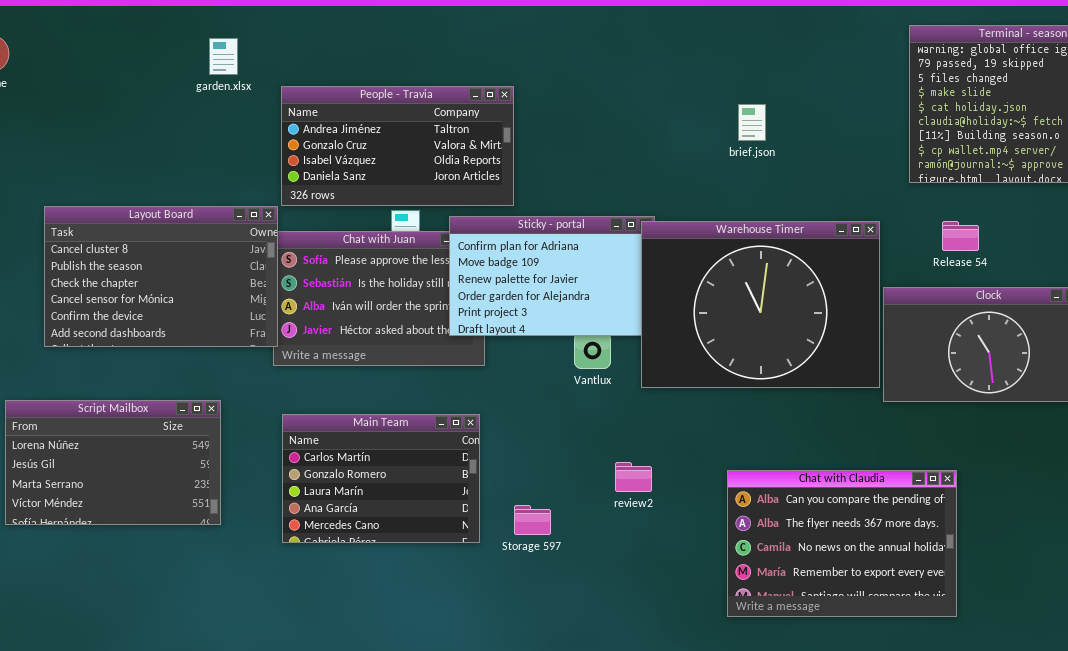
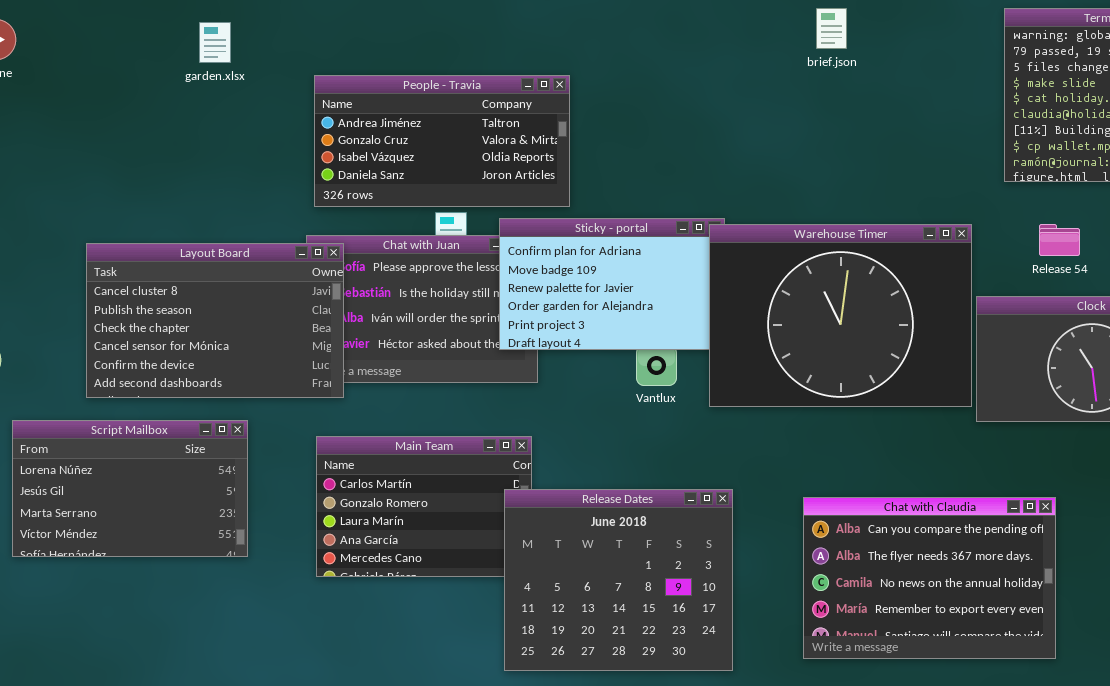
garden.xlsx: [209,38,238,75] -> [199,22,231,63], moved
brief.json: [738,104,766,141] -> [816,8,847,49], moved
Layout Board: [44,206,278,347] -> [86,243,344,398], moved
Release Dates: none -> [504,489,733,671], opened

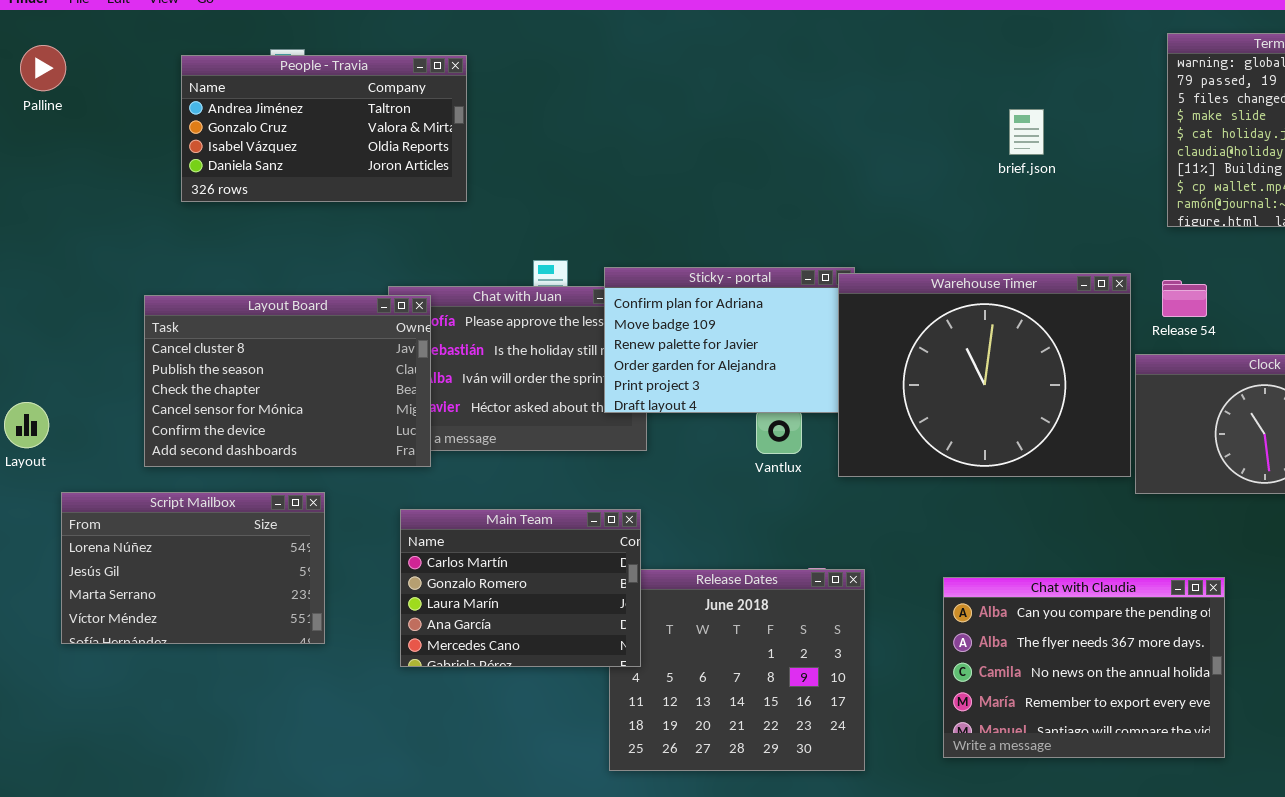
brief.json: [816,8,847,49] -> [1009,109,1044,155], moved
People - Travia: [314,75,570,207] -> [181,55,467,202], moved
Release 54: [1039,224,1080,256] -> [1162,280,1207,317], moved
Main Team: [316,436,532,577] -> [400,509,641,667], raised

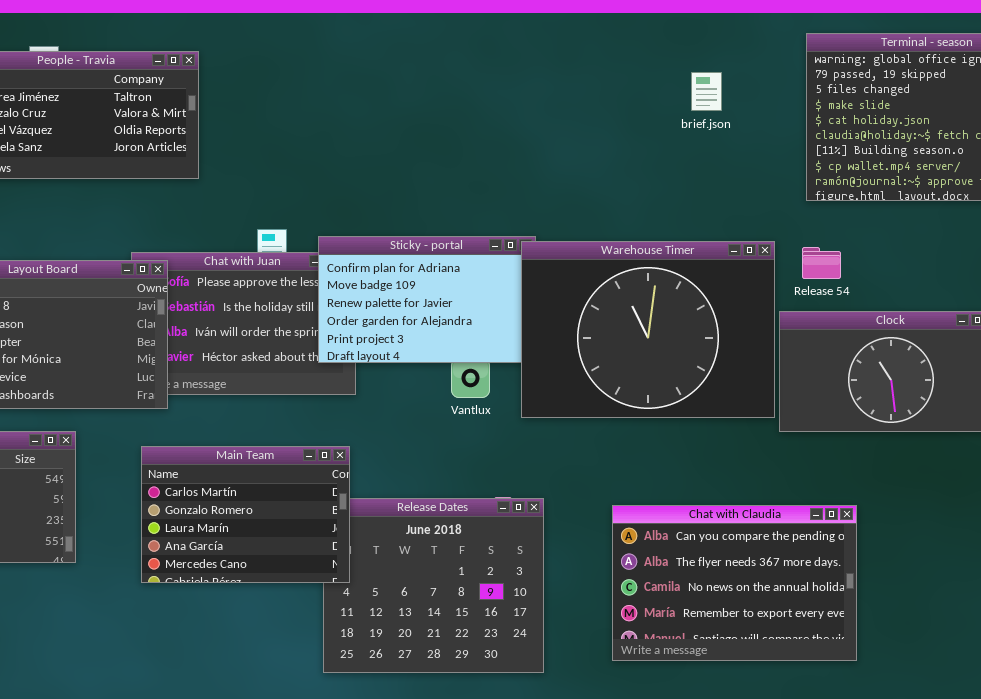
brief.json: [1009,109,1044,155] -> [691,72,722,111], moved

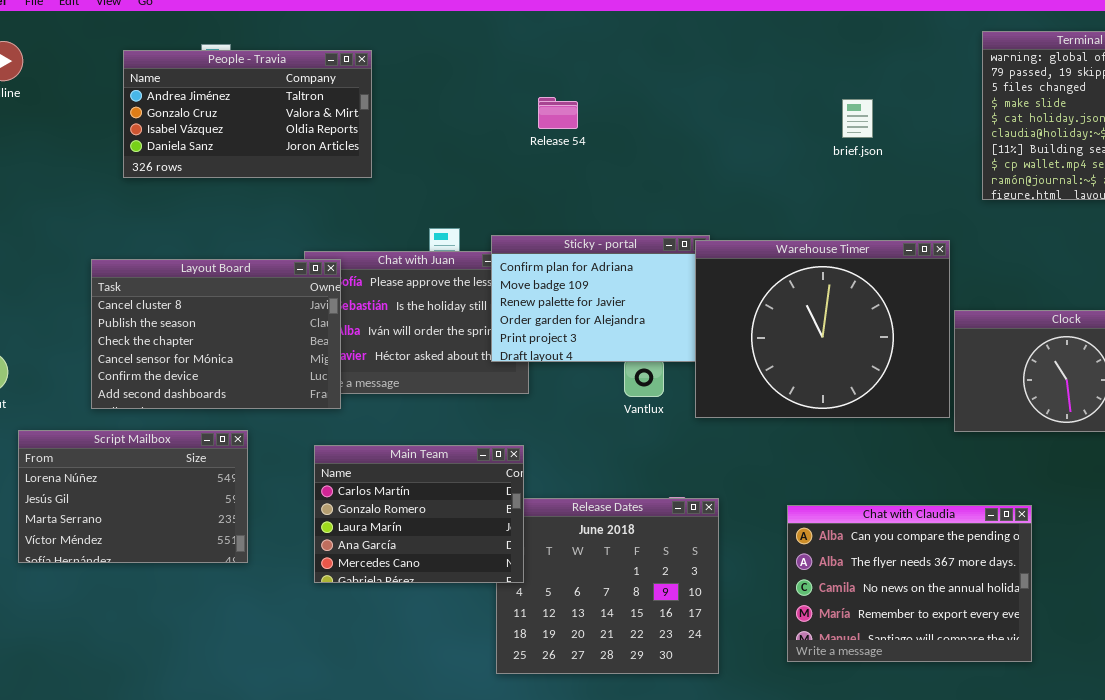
brief.json: [691,72,722,111] -> [842,99,873,138], moved
Release 54: [802,247,841,279] -> [538,97,578,129], moved

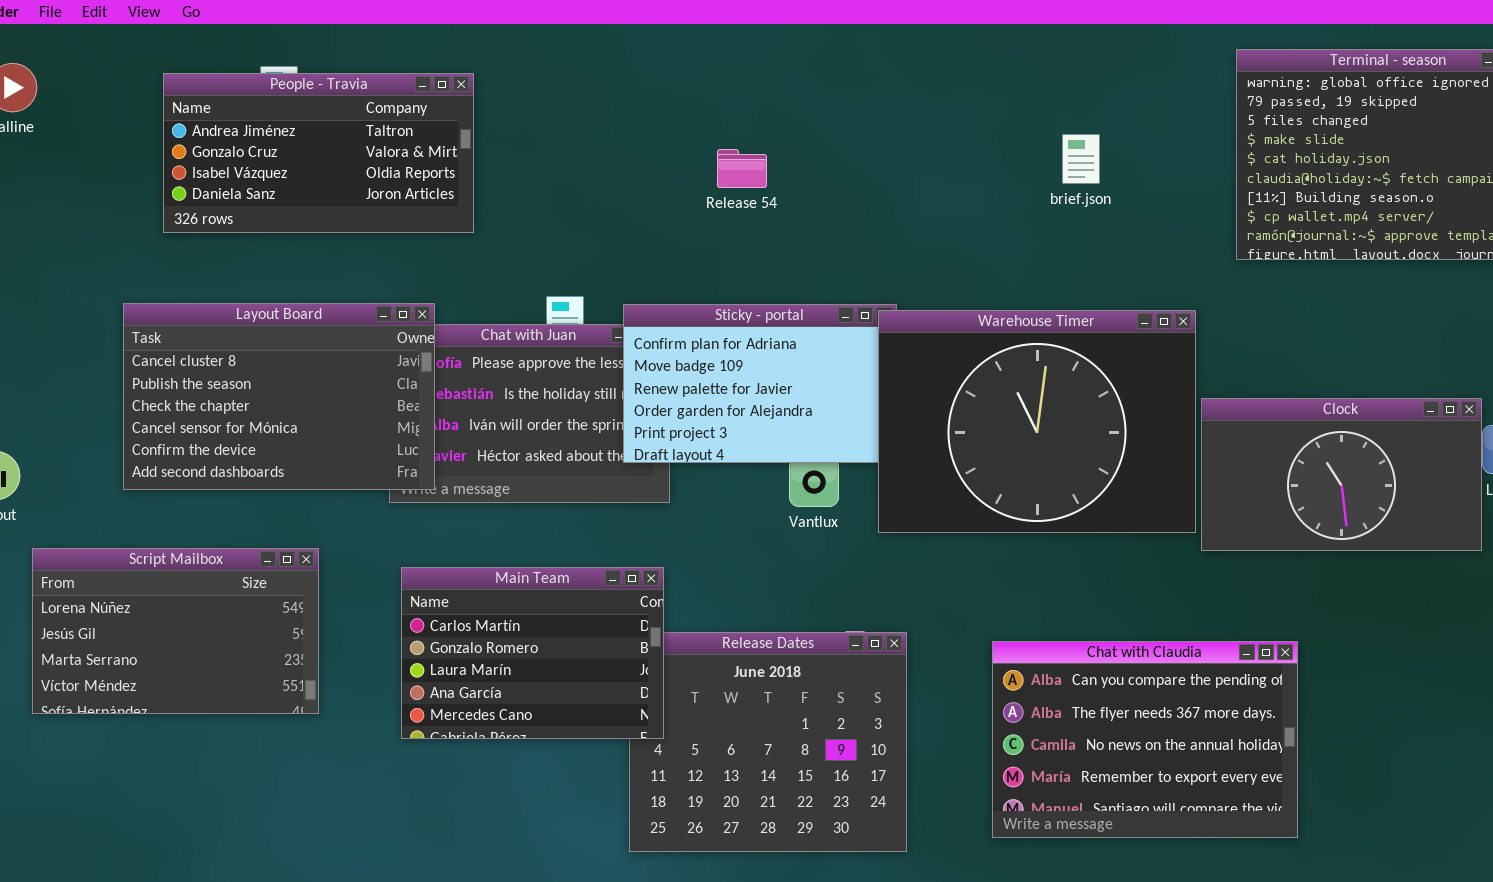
Release 54: [538,97,578,129] -> [717,149,767,188], moved
Layout Board: [91,259,341,409] -> [123,303,435,490], moved

